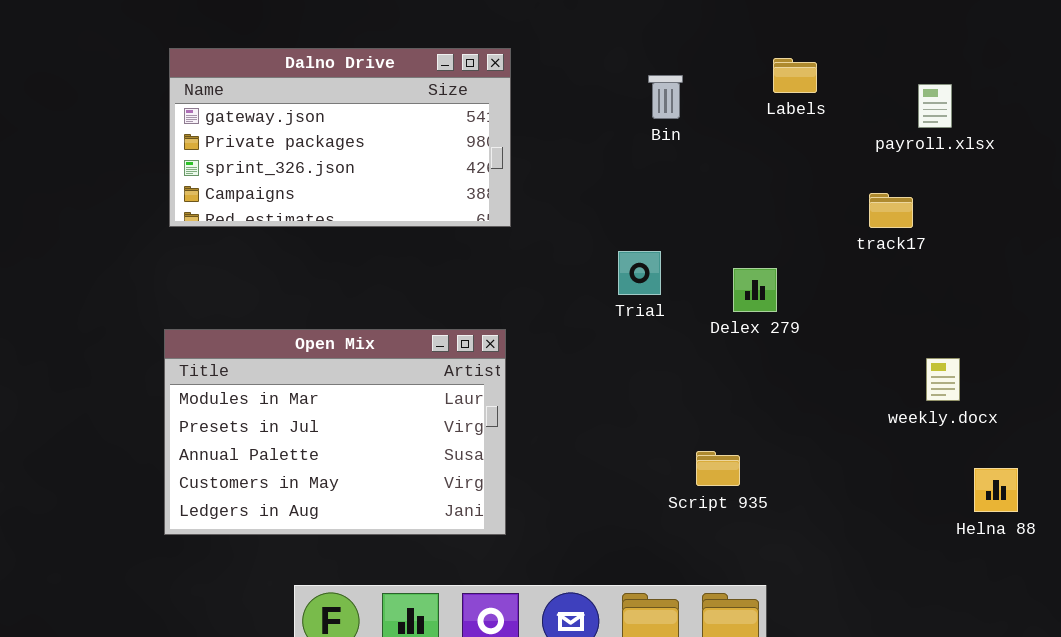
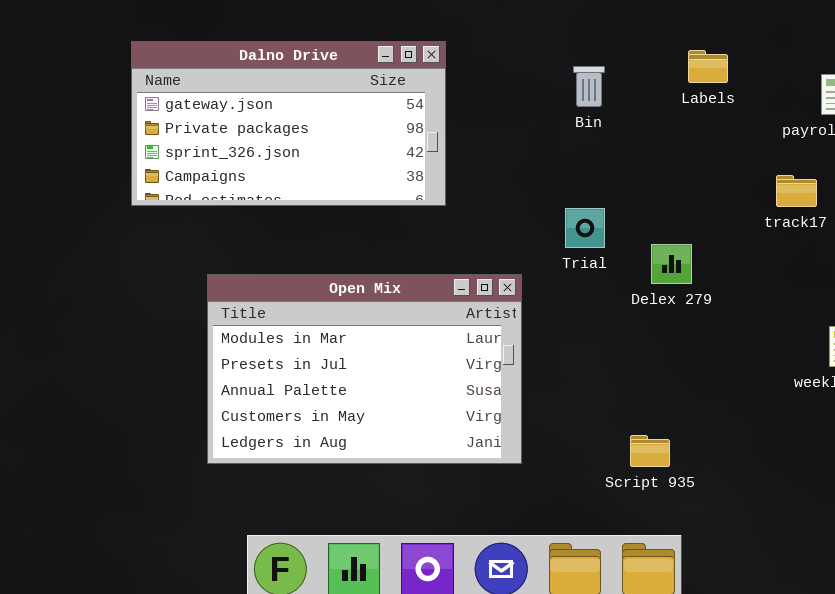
Trial: [618,251,661,295] -> [565,208,605,248], moved
Open Mix: [164,329,506,535] -> [207,274,522,464], moved
Script 935: [696,451,740,486] -> [630,435,670,467], moved

